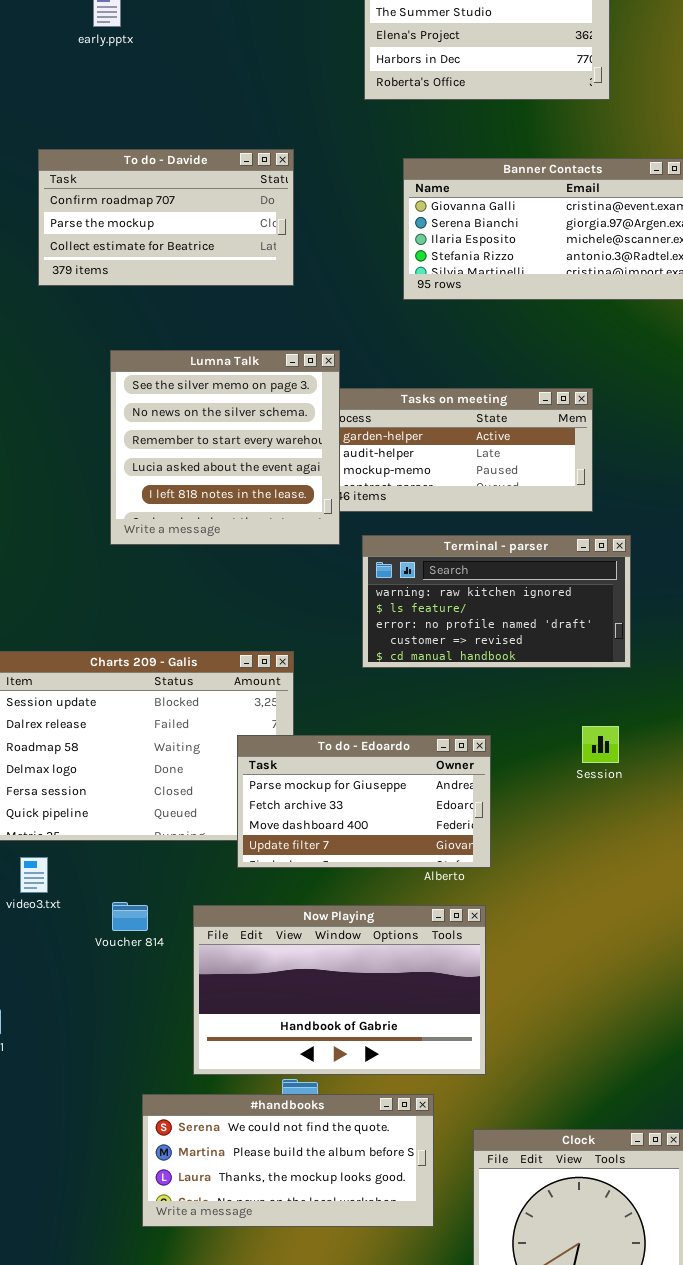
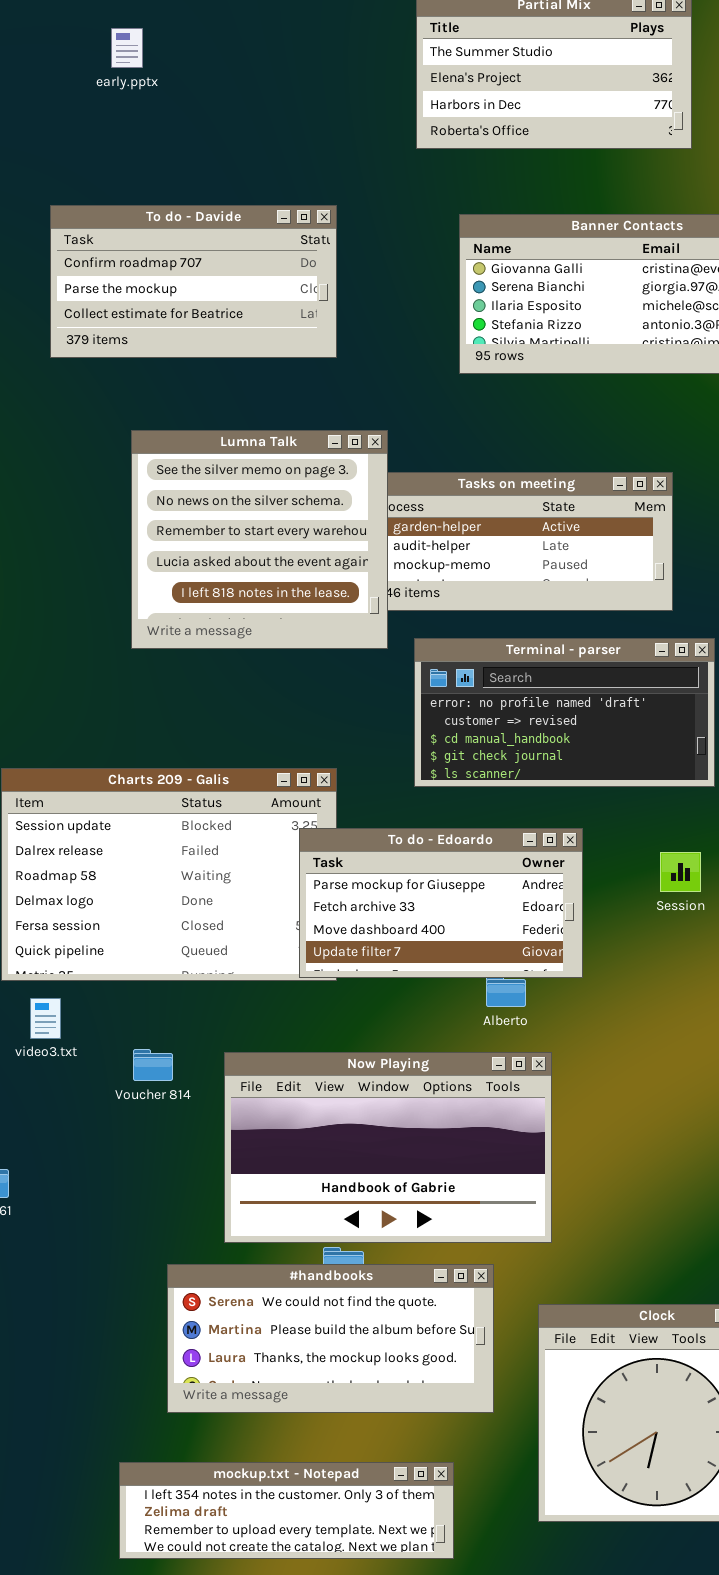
Terminal - parser: [362,535,631,668] -> [414,638,715,787], scrolled down 2 rows
To do - Edoardo: [237,735,491,868] -> [299,828,583,978], moved

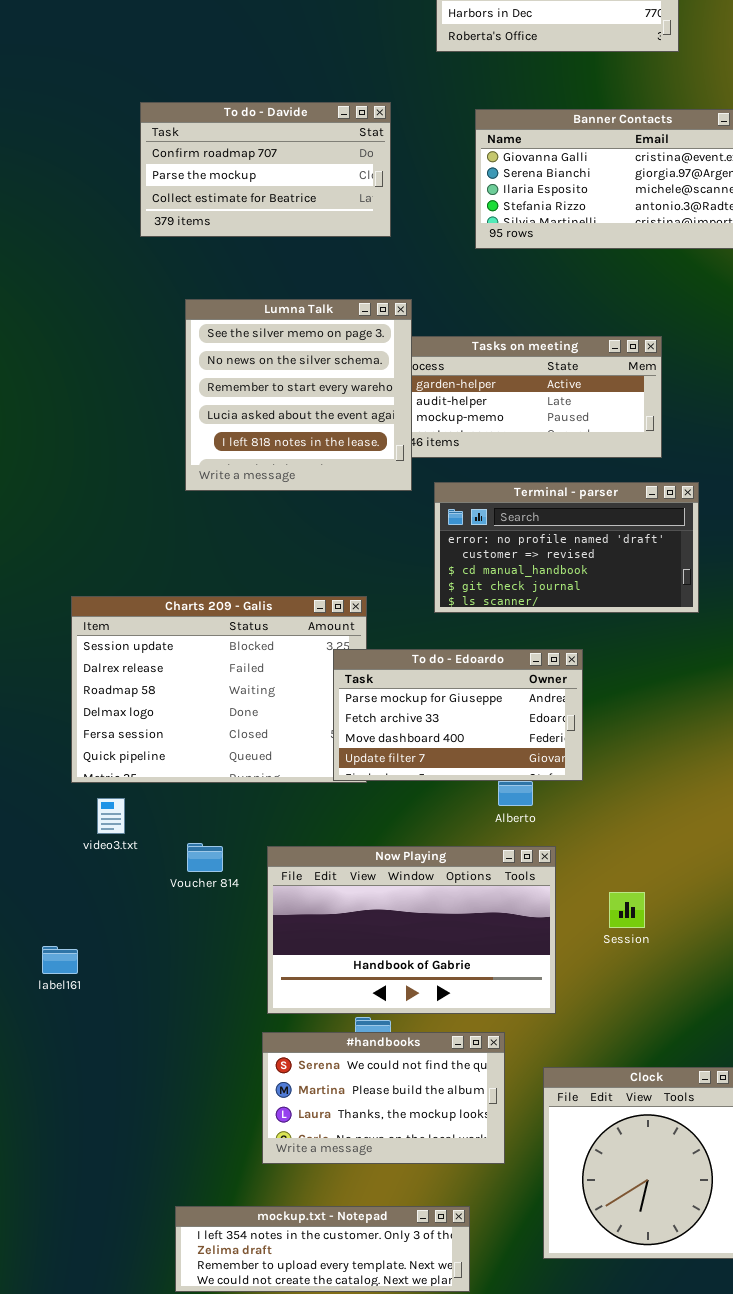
To do - Davide: [50,205,337,358] -> [140,102,391,237], moved
Session: [660,852,701,892] -> [609,892,645,928], moved
#handbooks: [167,1264,494,1413] -> [262,1032,505,1164], resized

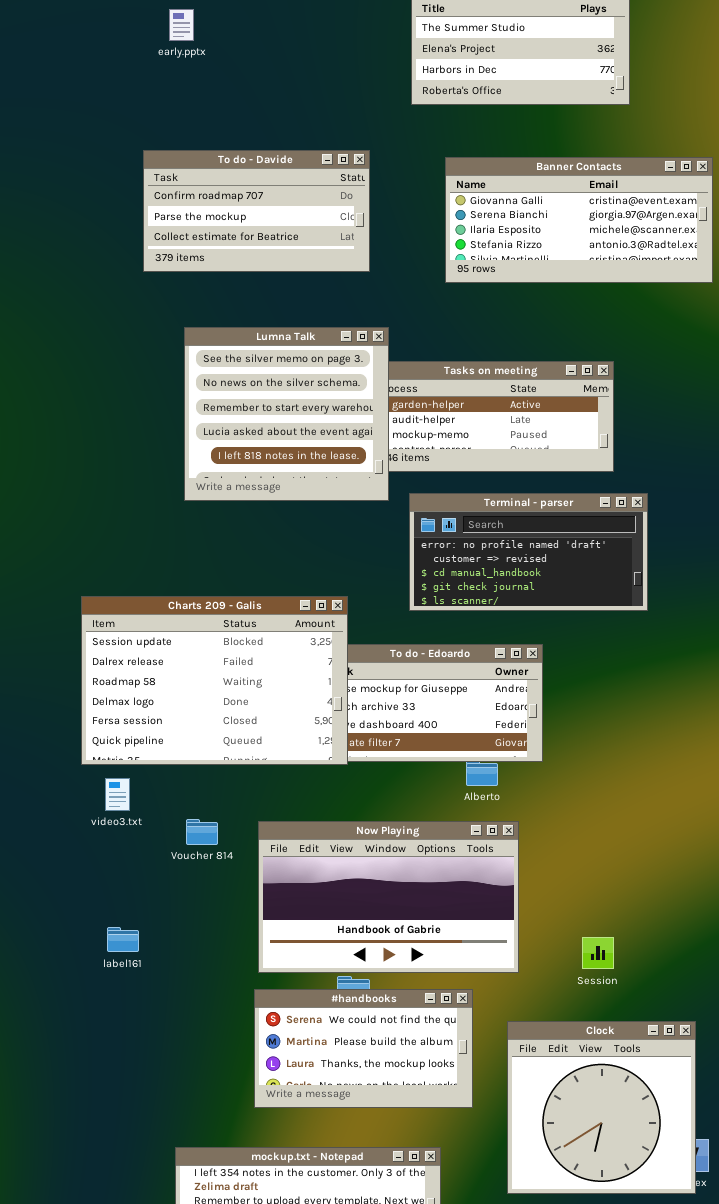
Charts 209 - Galis: [71,596,367,783] -> [81,596,348,765], raised
Session: [609,892,645,928] -> [582,937,614,969], moved
label161: [42,946,78,974] -> [107,927,139,952], moved

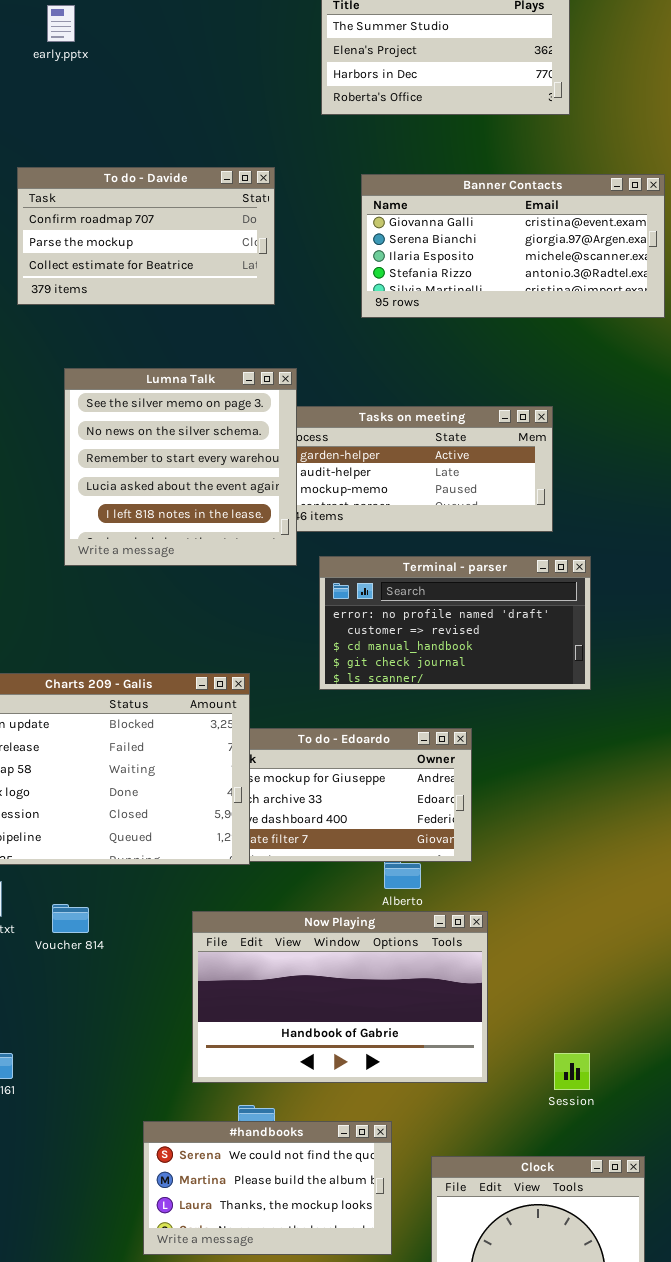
Voucher 814: [186,819,218,845] -> [52,904,89,933], moved
Now Playing: [258,821,519,973] -> [192,911,488,1083], moved
Session: [582,937,614,969] -> [554,1053,590,1090], moved

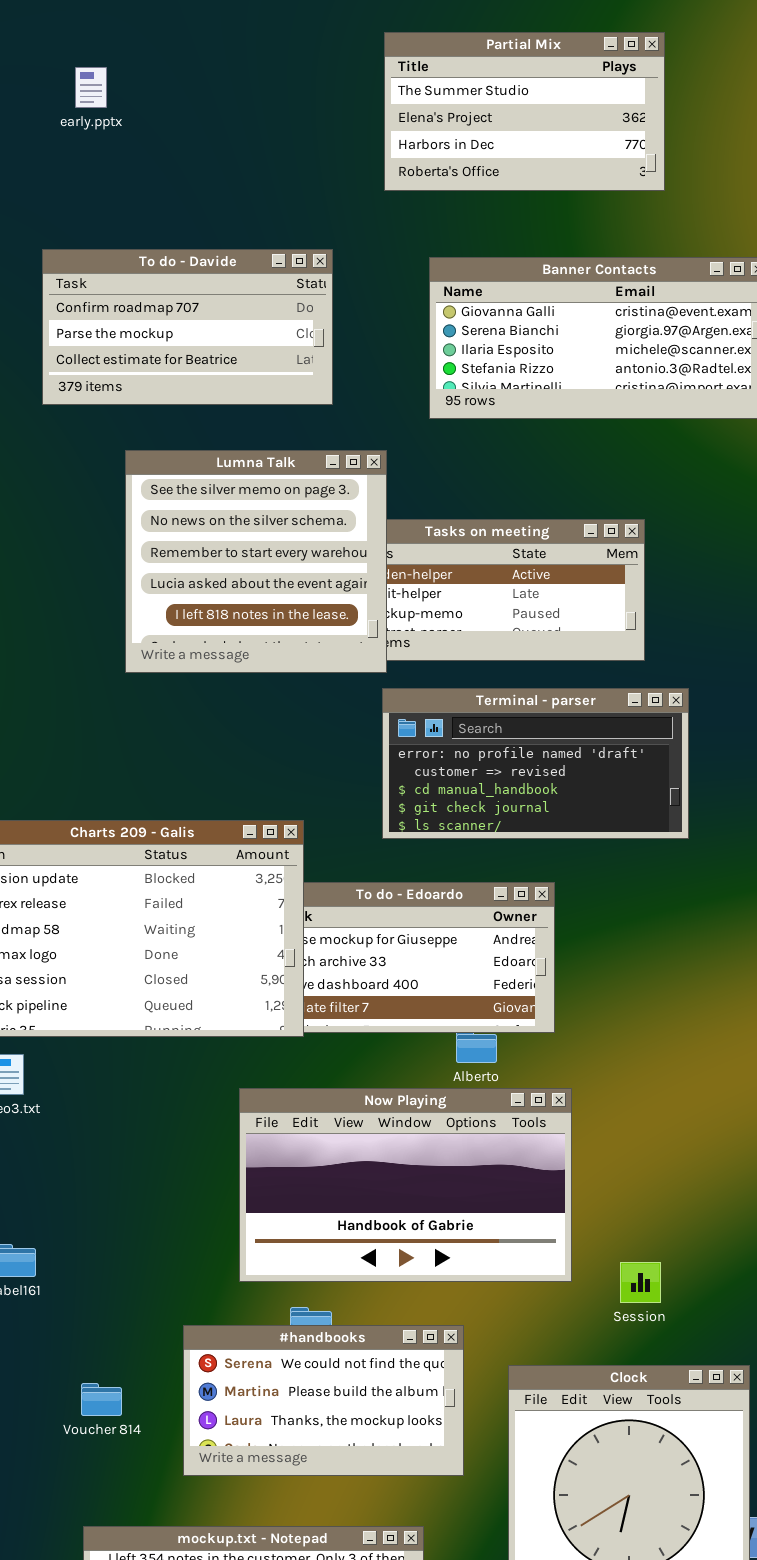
Lumna Talk: [64,368,297,566] -> [125,450,387,673], moved
Voucher 814: [52,904,89,933] -> [81,1383,122,1416], moved
Session: [554,1053,590,1090] -> [620,1262,661,1303], moved

